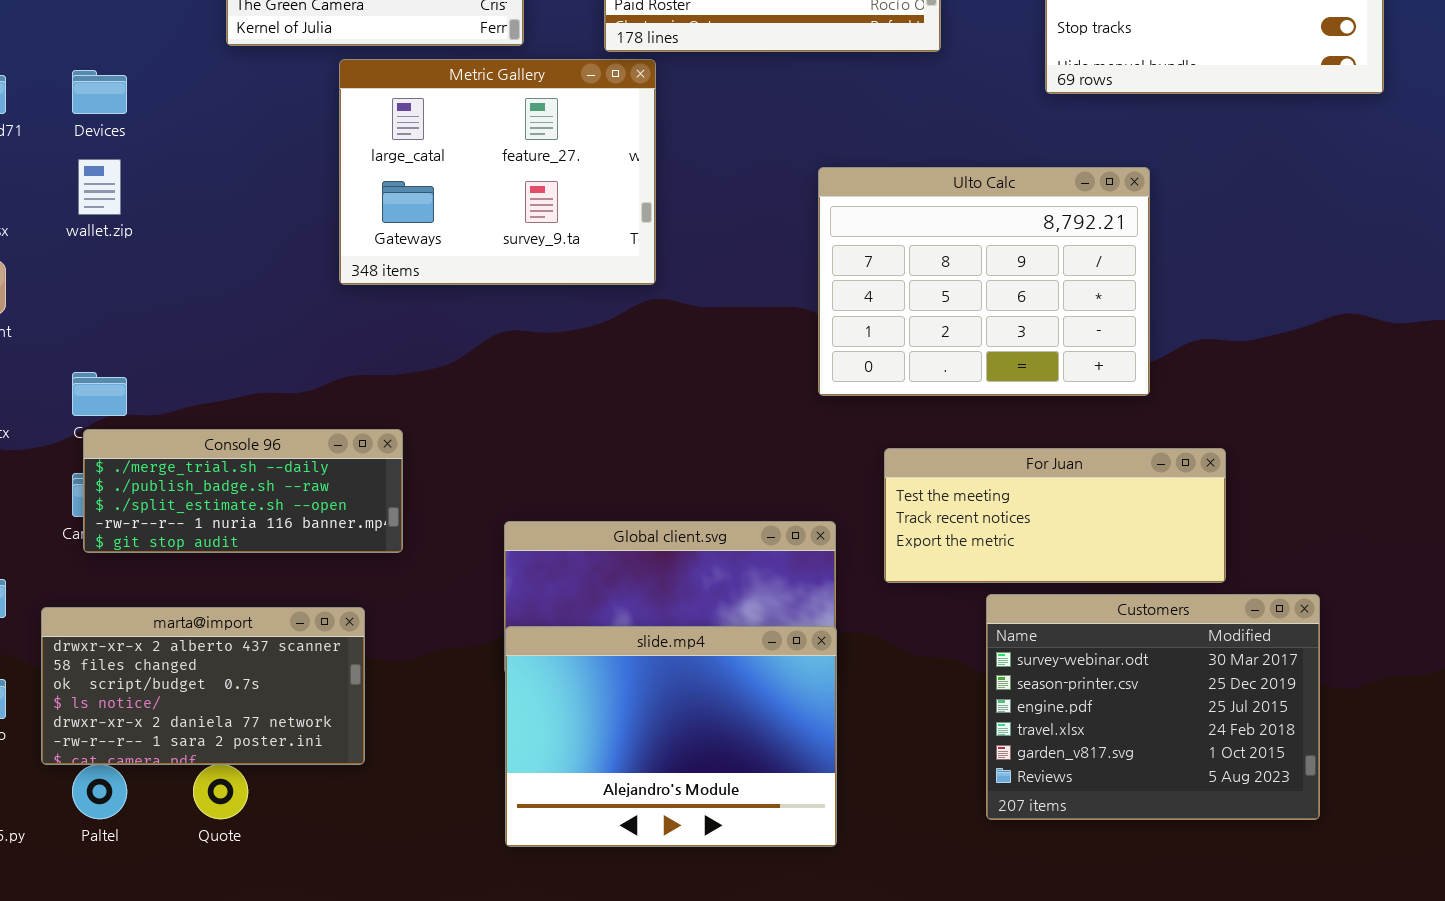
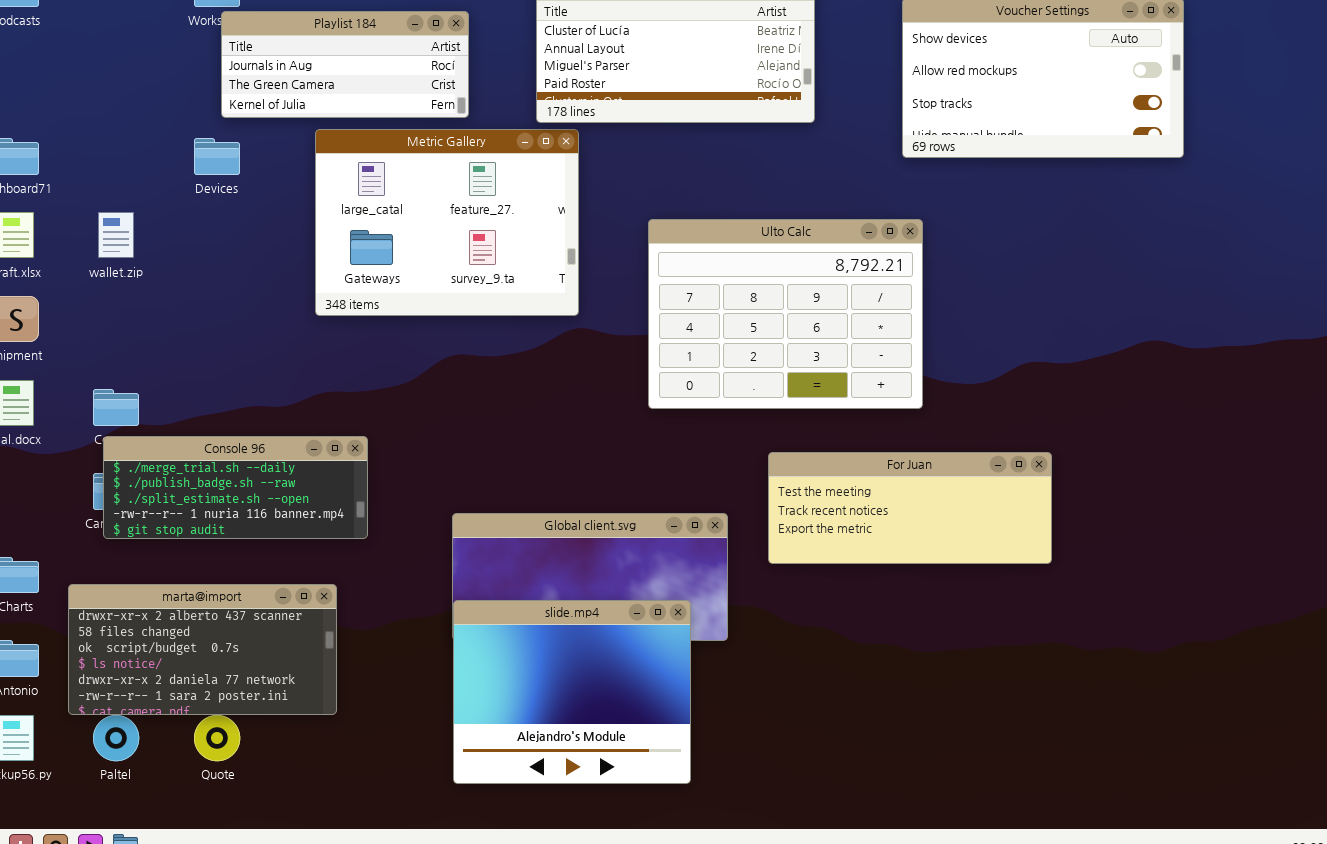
Devices: [72,70,127,114] -> [194,138,240,175], moved
Ulto Calc: [818,167,1150,396] -> [648,219,923,409], moved
Customers: [986,594,1320,820] -> none, closed
slide.mp4: [505,626,837,847] -> [453,600,691,784], resized

